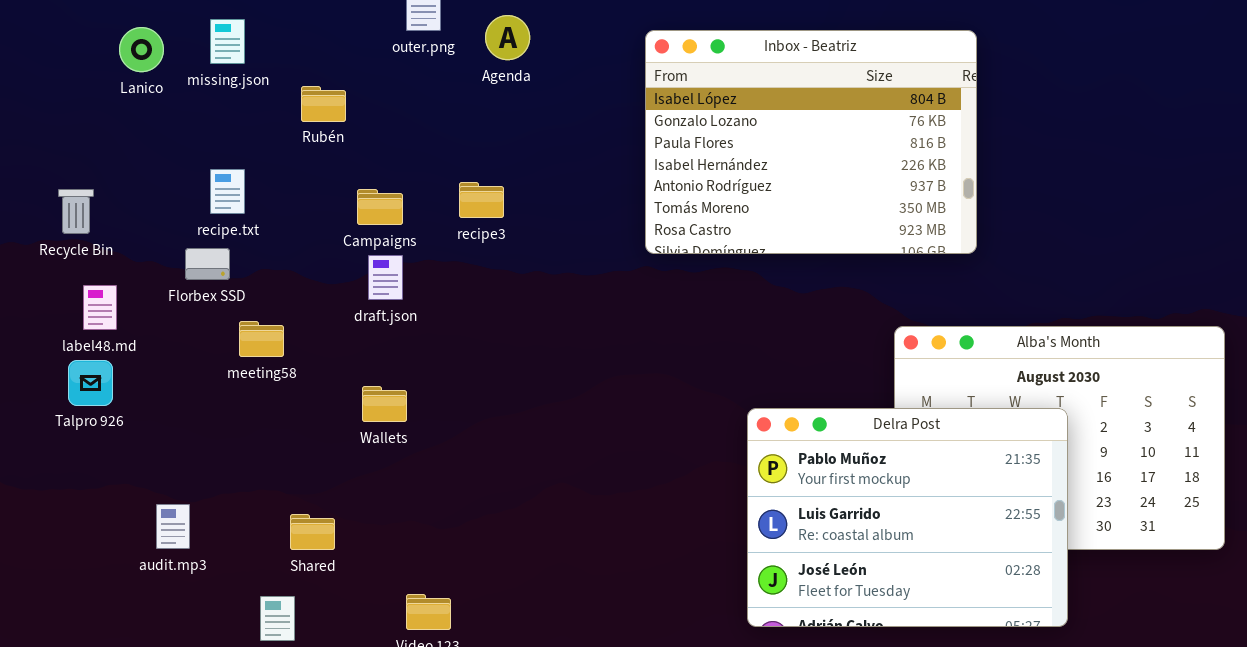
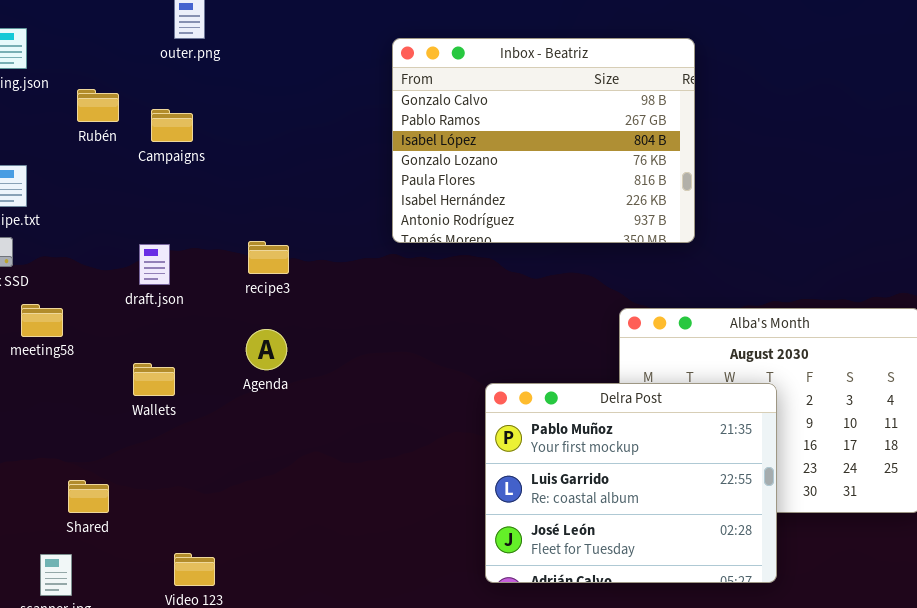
Agenda: [485,15,530,60] -> [246,329,287,370], moved
Inbox - Beatriz: [645,30,977,254] -> [392,38,695,243], scrolled up 2 rows
recipe3: [459,182,504,218] -> [248,241,289,274], moved
Campaigns: [357,189,403,225] -> [151,109,193,142], moved

